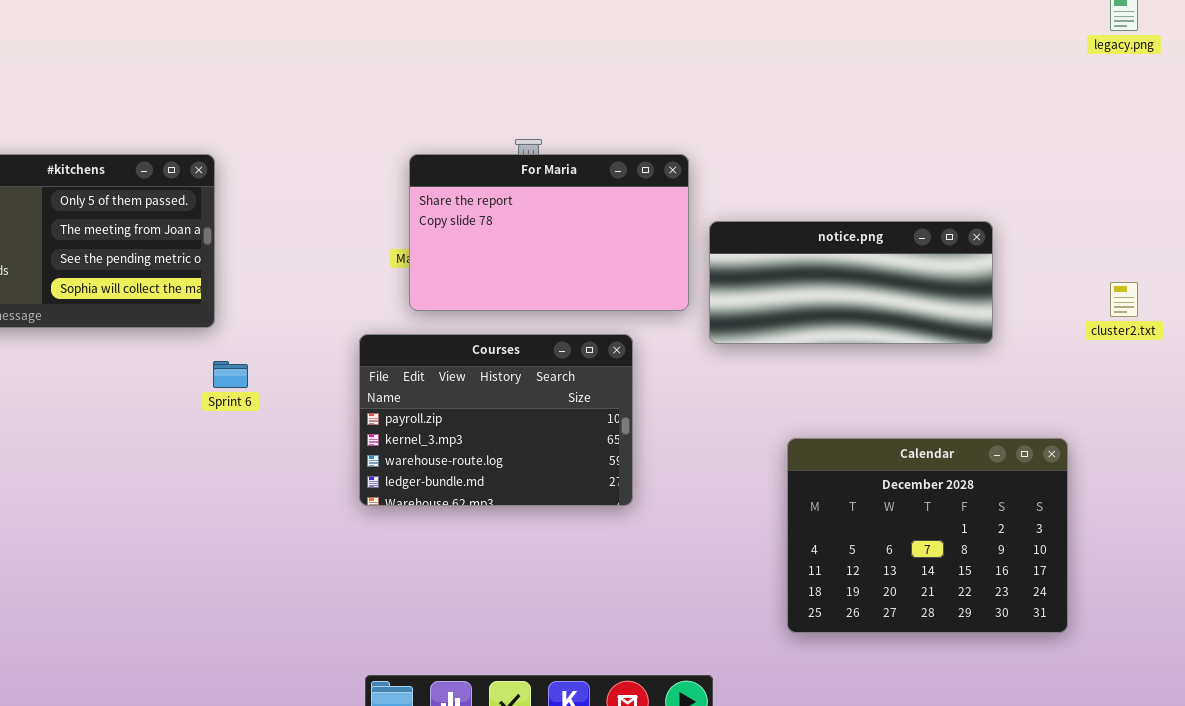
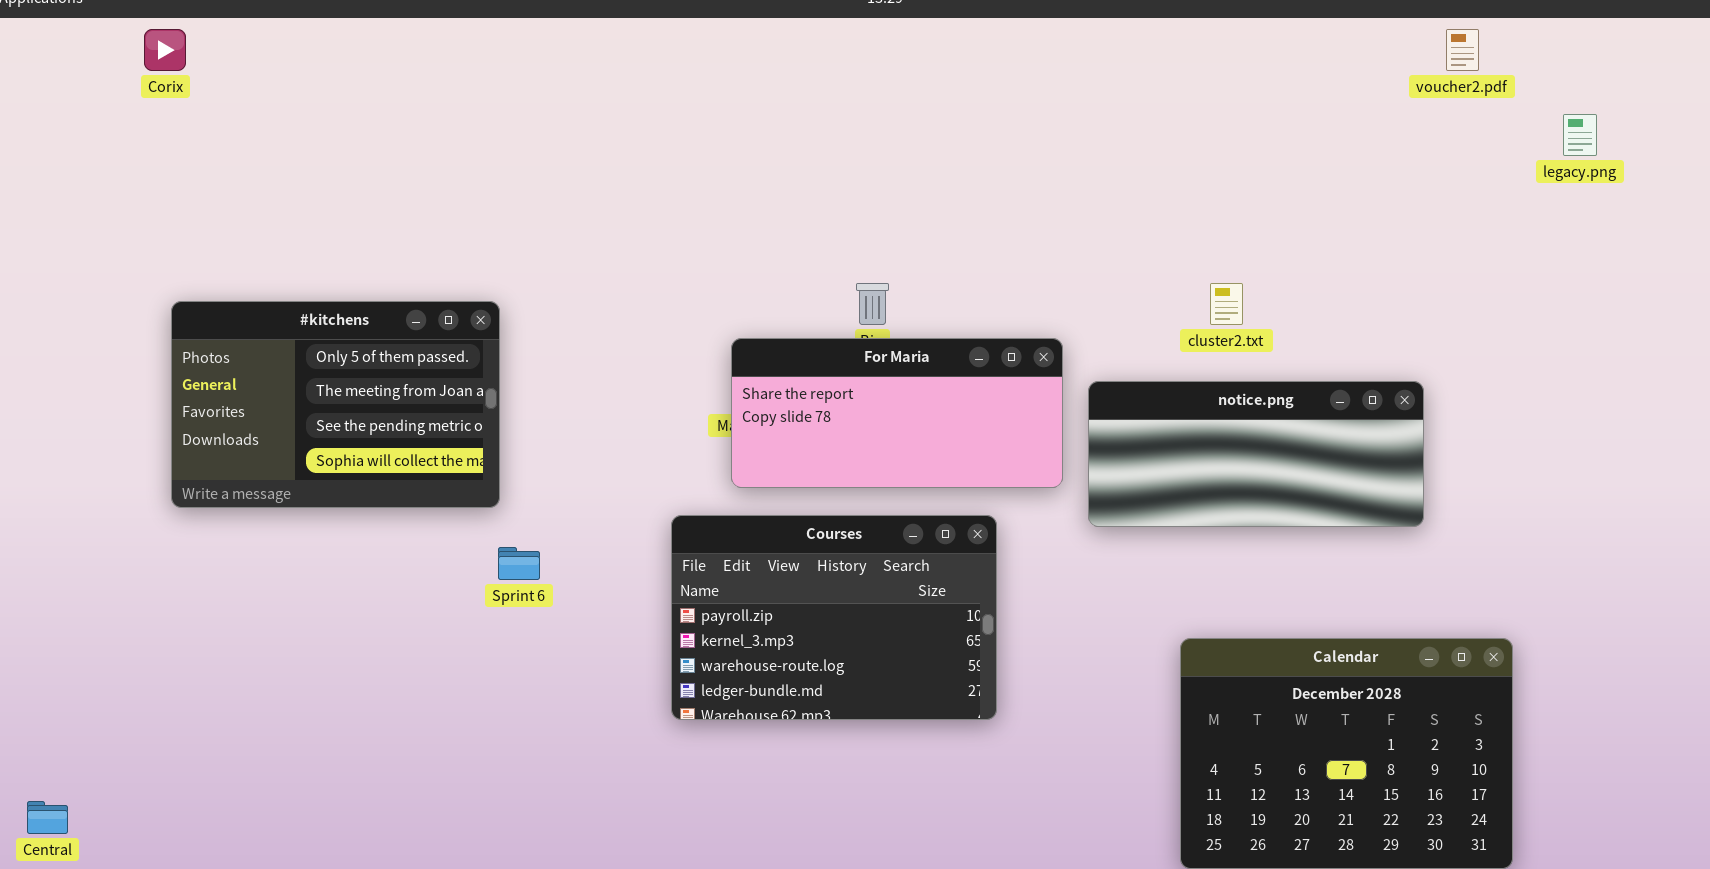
For Maria: [409,154,689,311] -> [731,338,1063,488], resized
cluster2.txt: [1110,282,1138,317] -> [1210,283,1243,325], moved

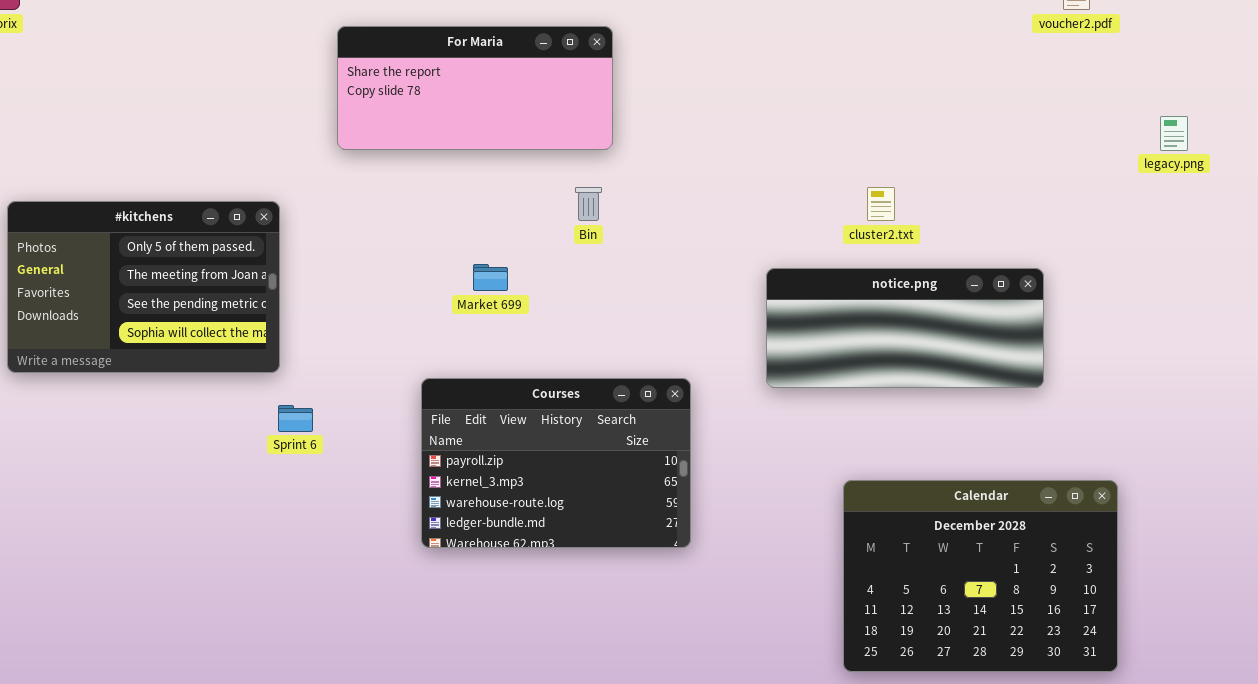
legacy.png: [1563,114,1597,156] -> [1160,116,1188,151], moved
For Maria: [731,338,1063,488] -> [337,26,613,150], moved

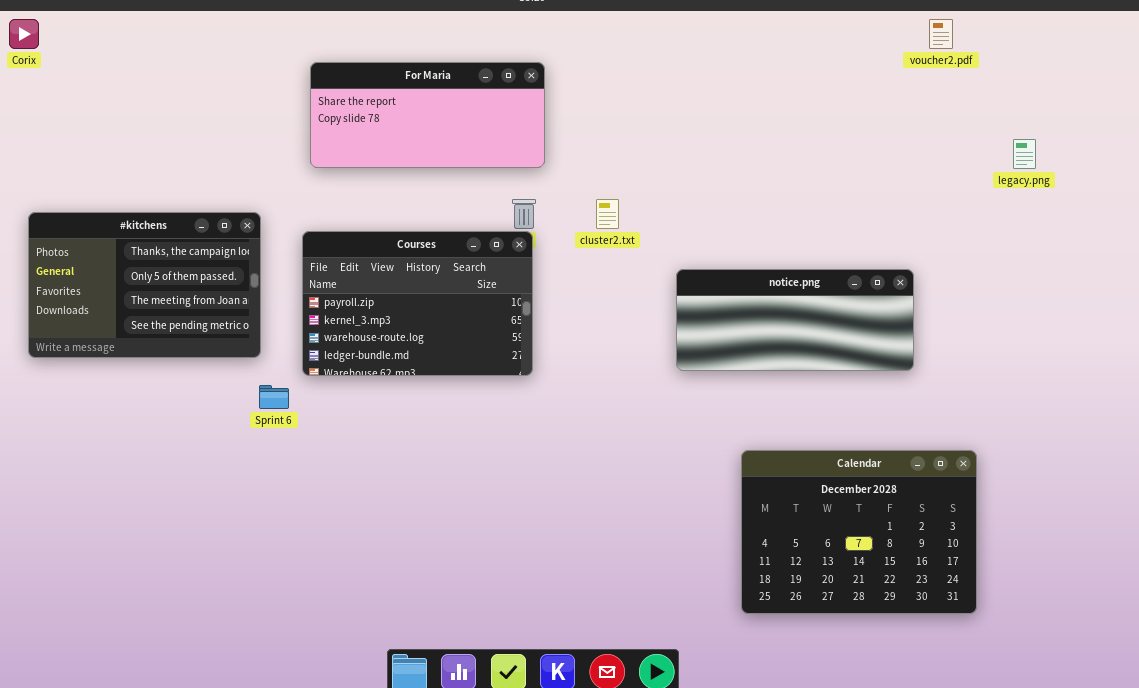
cluster2.txt: [867,187,895,221] -> [596,199,619,229], moved
#kitchens: [7,201,280,373] -> [28,212,261,358], scrolled up 1 row
Courses: [421,378,691,548] -> [302,231,533,376], moved

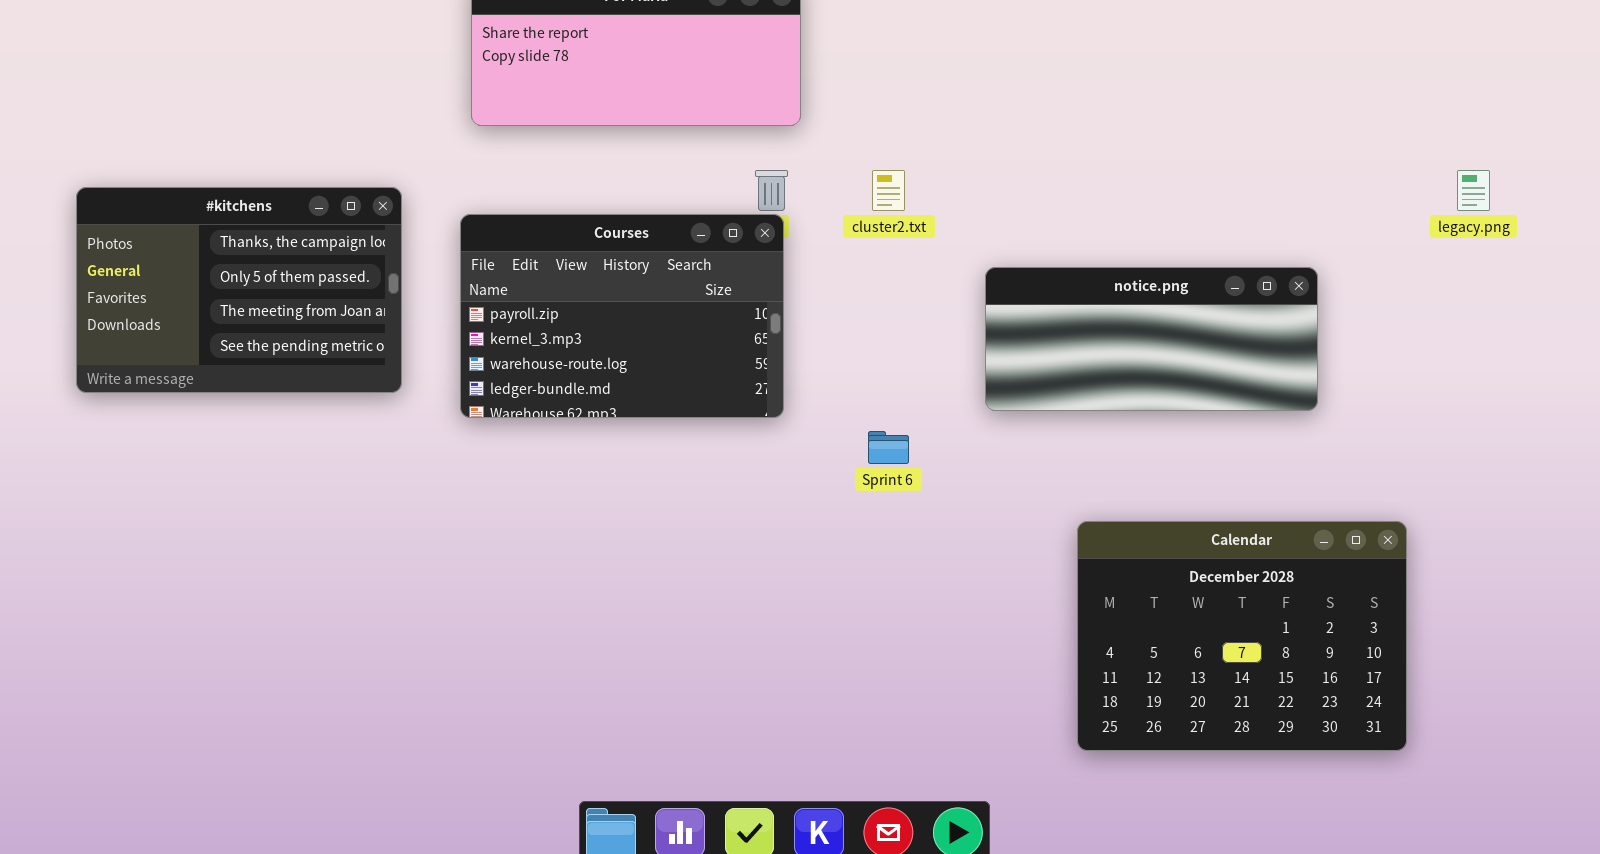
legacy.png: [1013,139,1036,169] -> [1457,170,1490,211], moved
Sprint 6: [259,385,289,409] -> [868,431,909,464], moved

